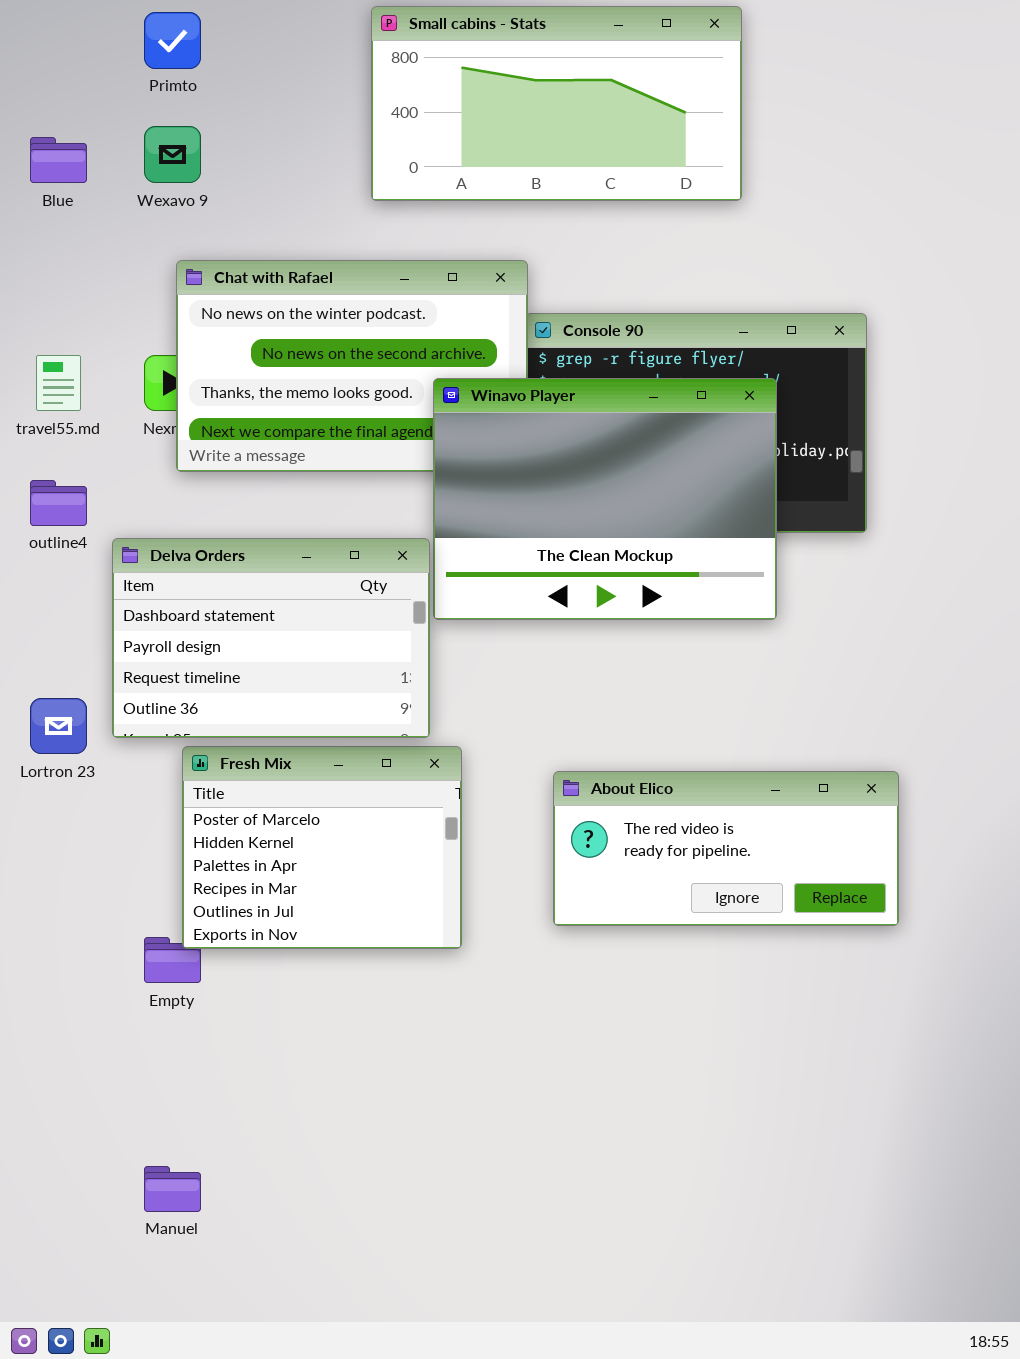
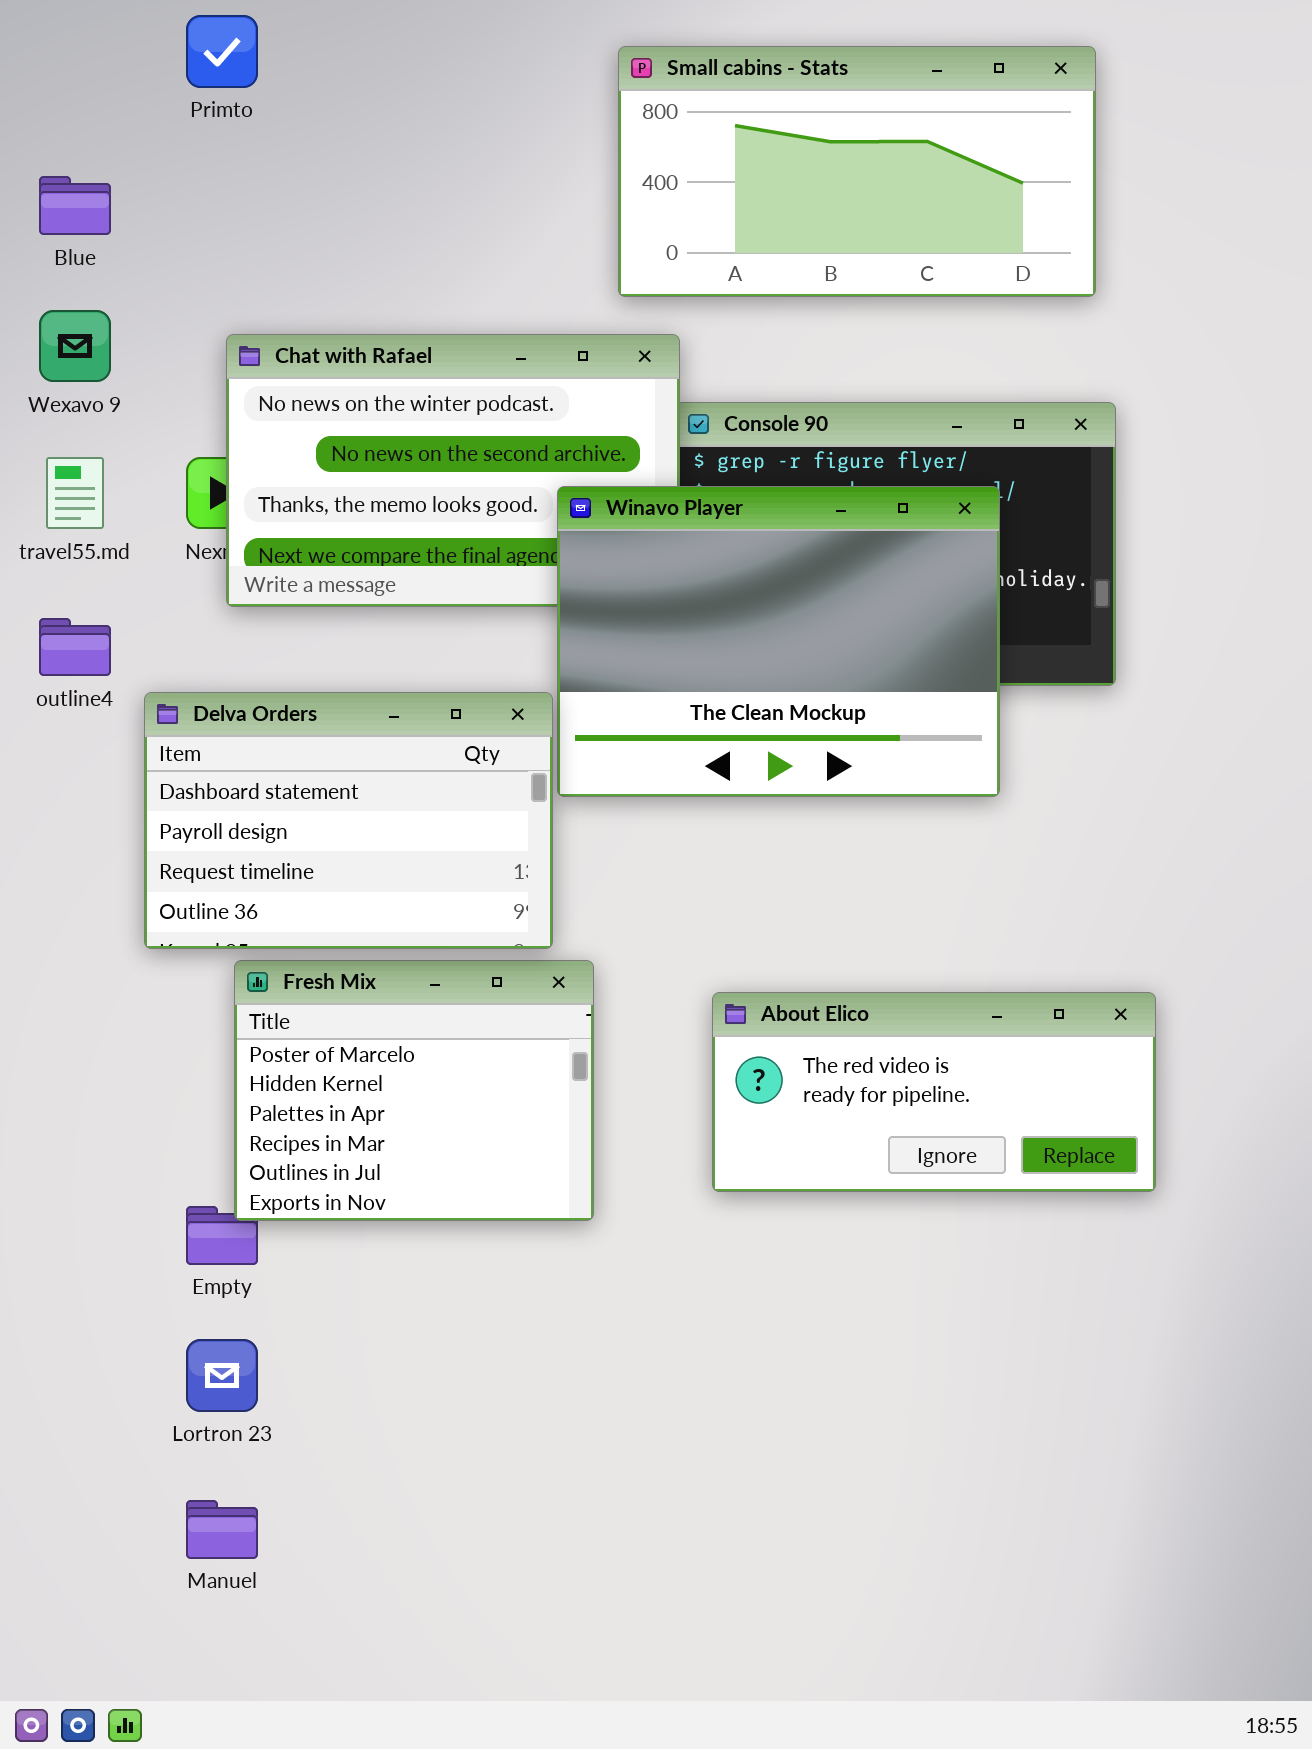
Small cabins - Stats: [371,6,742,201] -> [618,46,1096,297], moved
Wexavo 9: [144,126,201,183] -> [39,310,111,382], moved
Lortron 23: [30,698,87,754] -> [186,1339,258,1412], moved

